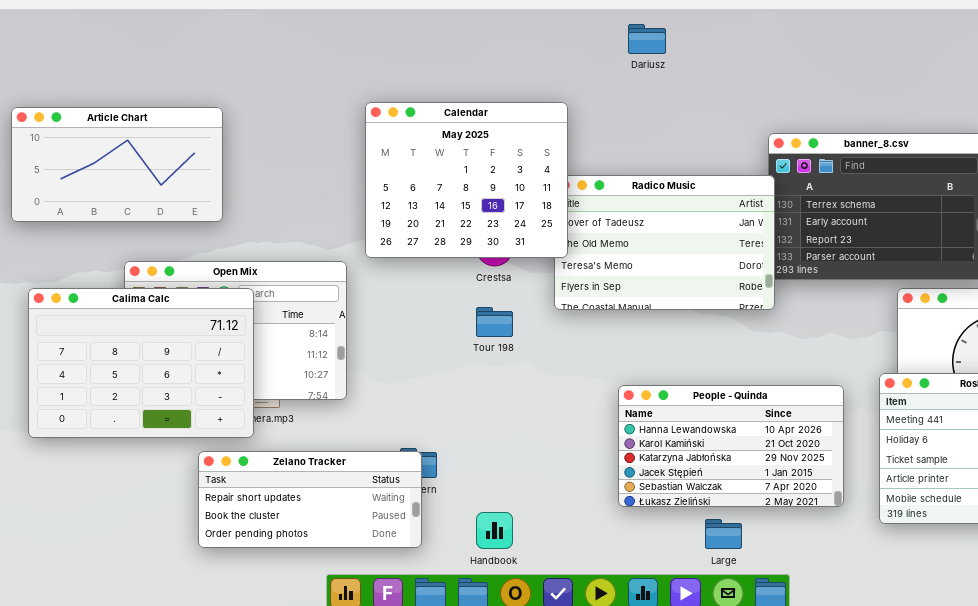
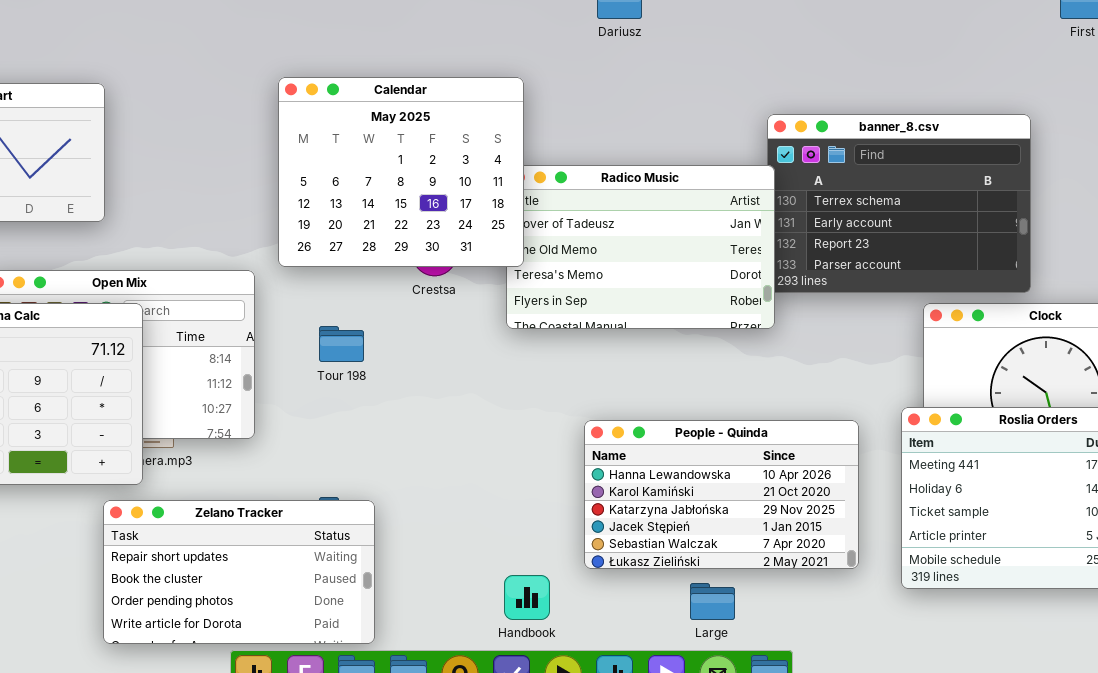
Tour 198: [476,307,513,337] -> [319,326,364,362], moved
Zelano Tracker: [198,451,422,548] -> [103,500,375,644], moved, resized
Handbook: [476,512,513,549] -> [504,575,550,620], moved

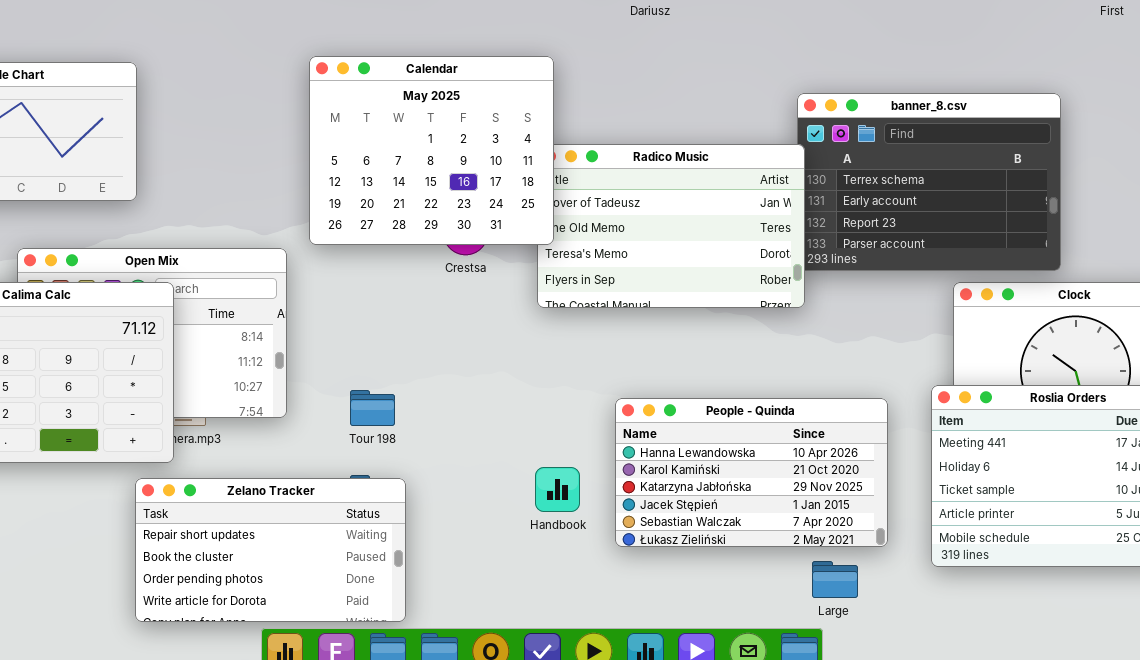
Tour 198: [319,326,364,362] -> [350,390,395,426], moved
Handbook: [504,575,550,620] -> [535,467,580,512], moved
Large: [690,583,735,620] -> [812,561,858,598], moved

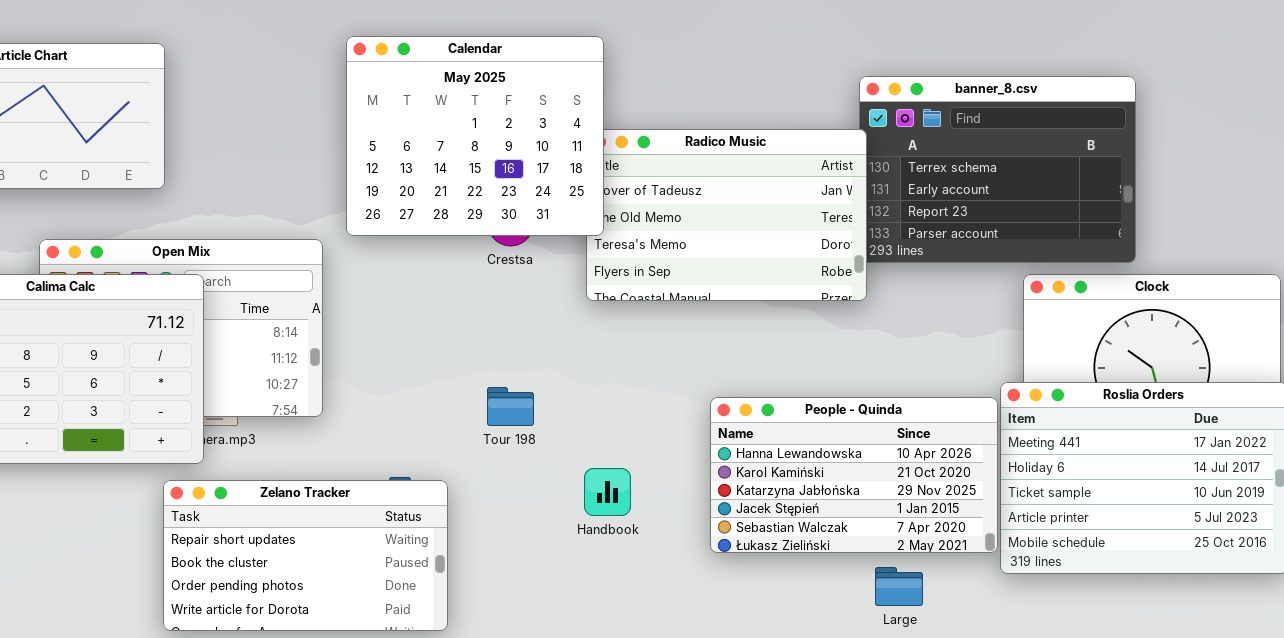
Tour 198: [350,390,395,426] -> [487,387,534,426], moved
People - Quinda: [615,398,888,547] -> [710,397,998,553], moved

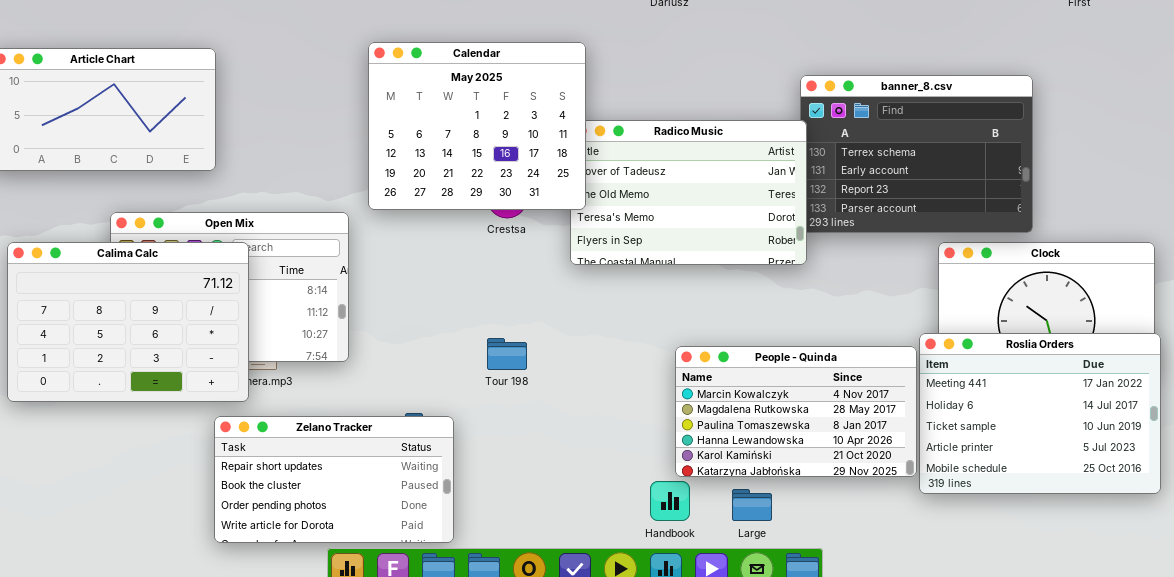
People - Quinda: [710,397,998,553] -> [675,346,917,477], scrolled up 3 rows
Handbook: [584,468,631,516] -> [650,481,690,521], moved
Large: [875,567,923,606] -> [732,489,772,521], moved

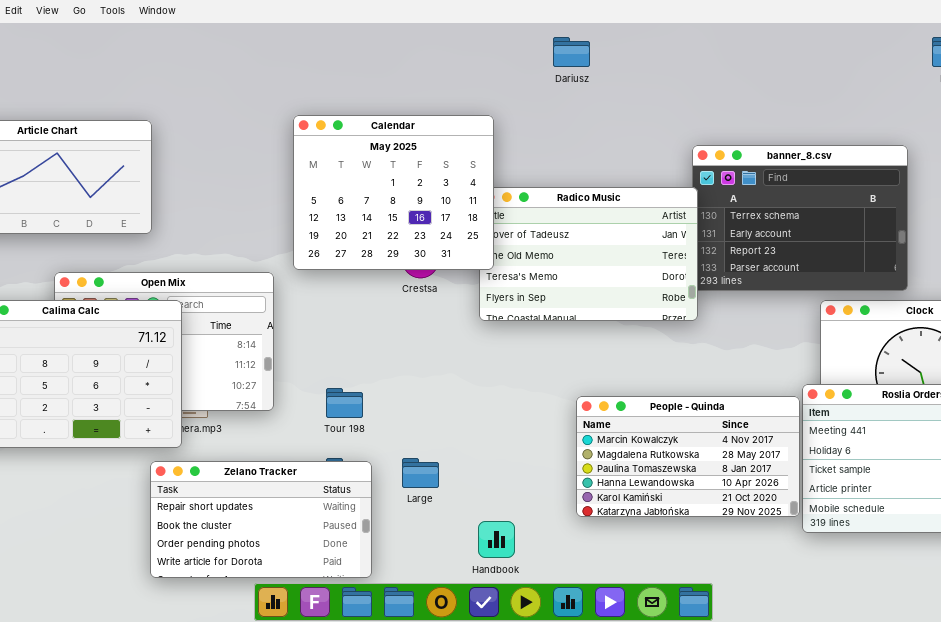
Tour 198: [487,338,527,370] -> [326,388,363,418], moved
Handbook: [650,481,690,521] -> [478,521,515,558], moved
Large: [732,489,772,521] -> [402,458,439,488], moved

